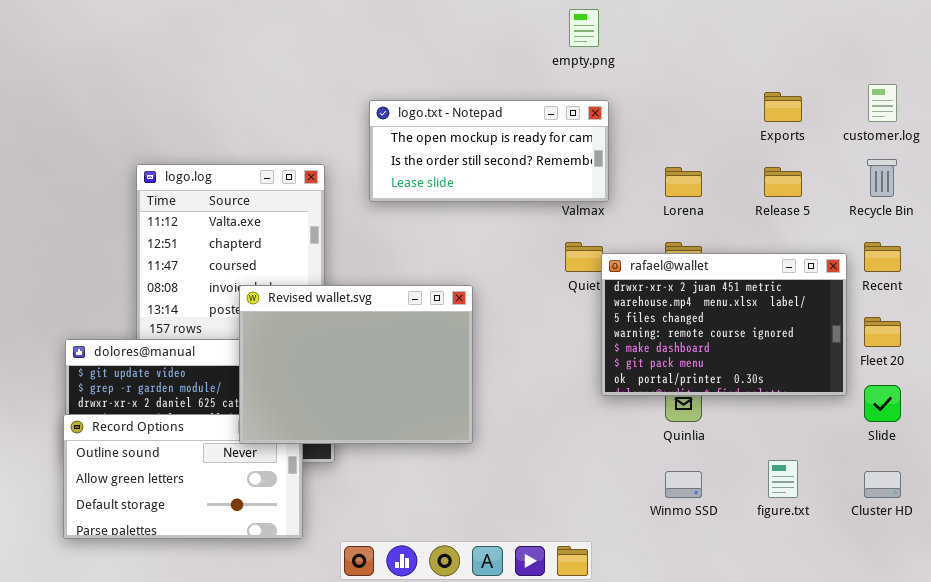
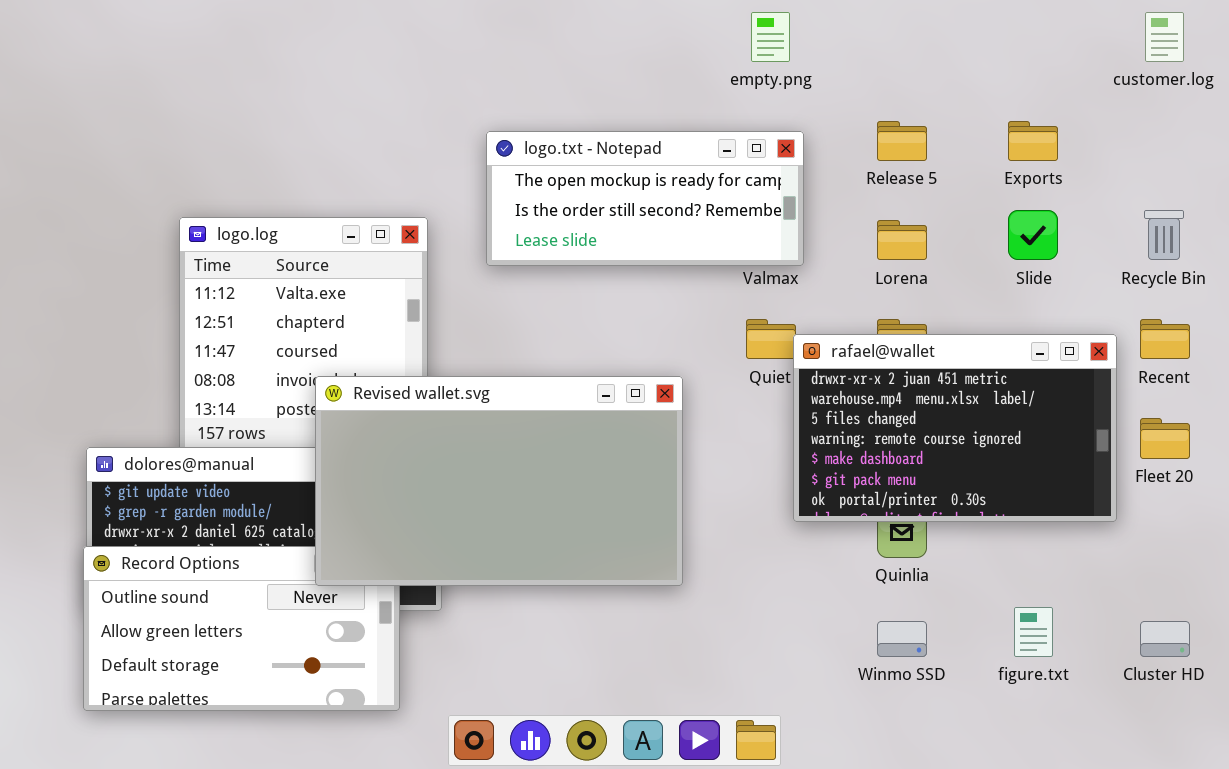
customer.log: [868,84,897,122] -> [1145,12,1184,62], moved
Release 5: [764,167,802,197] -> [877,121,927,161], moved
Revised wallet.svg: [239,285,473,444] -> [315,376,683,586], resized
Slide: [864,385,901,422] -> [1008,210,1058,260], moved

